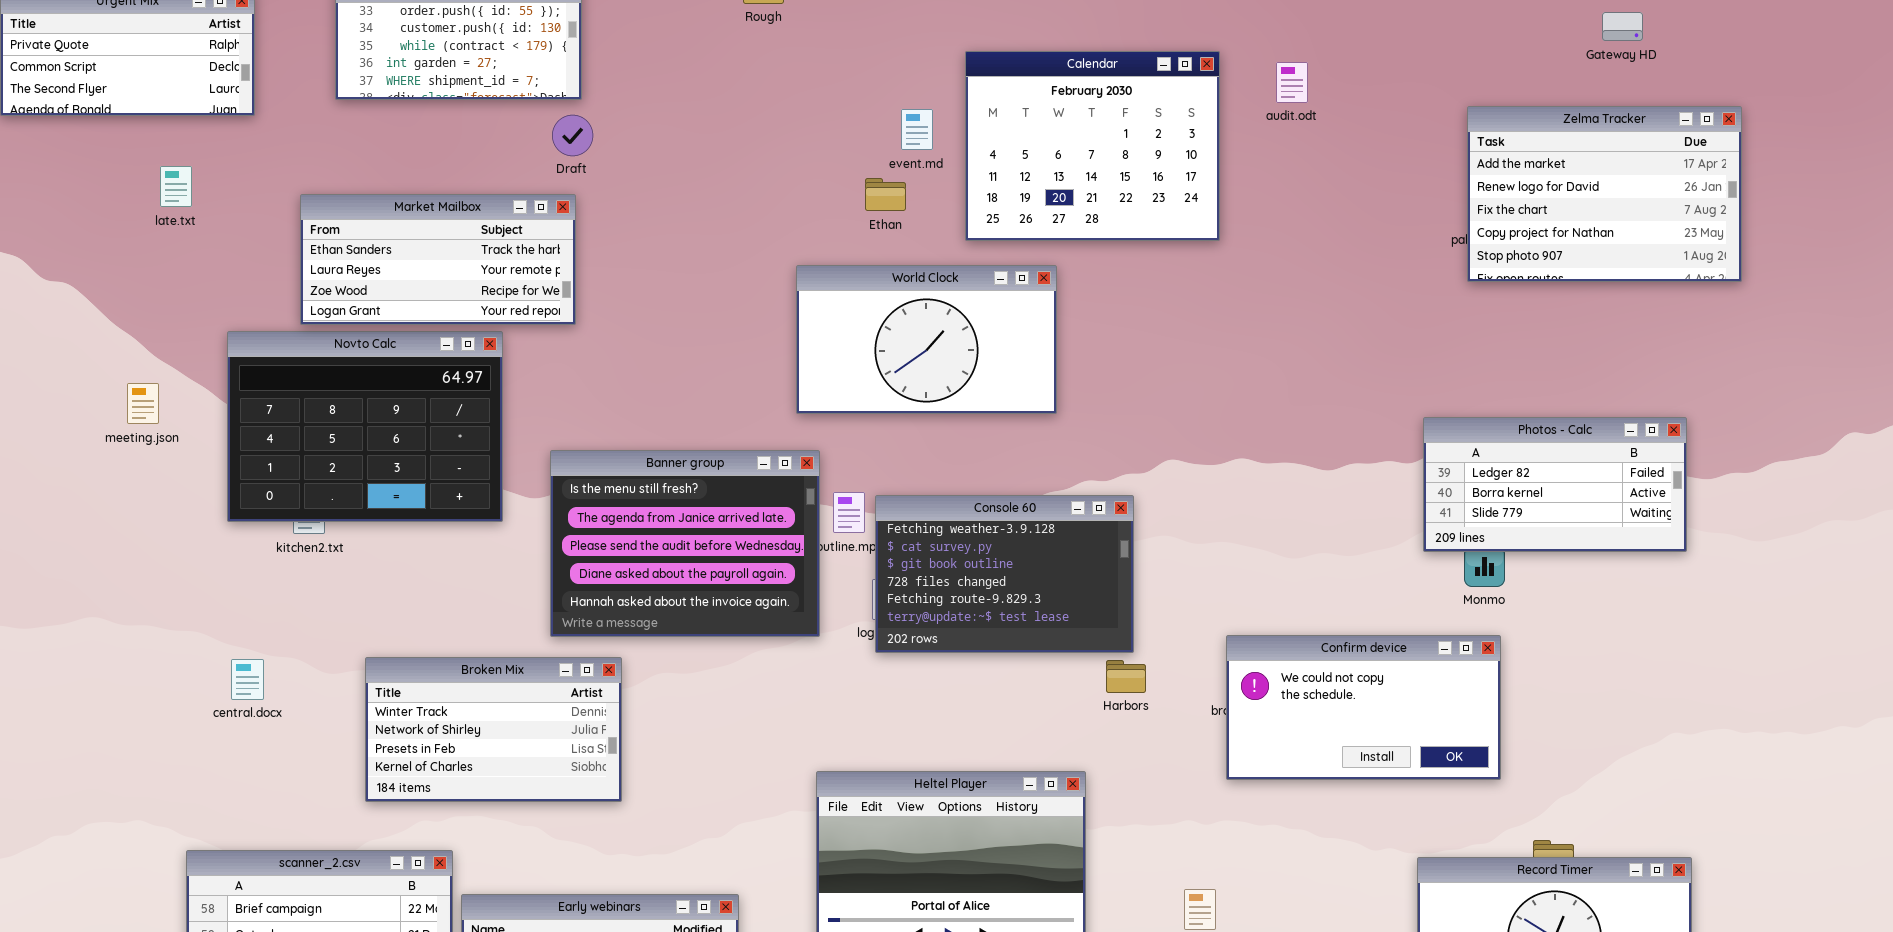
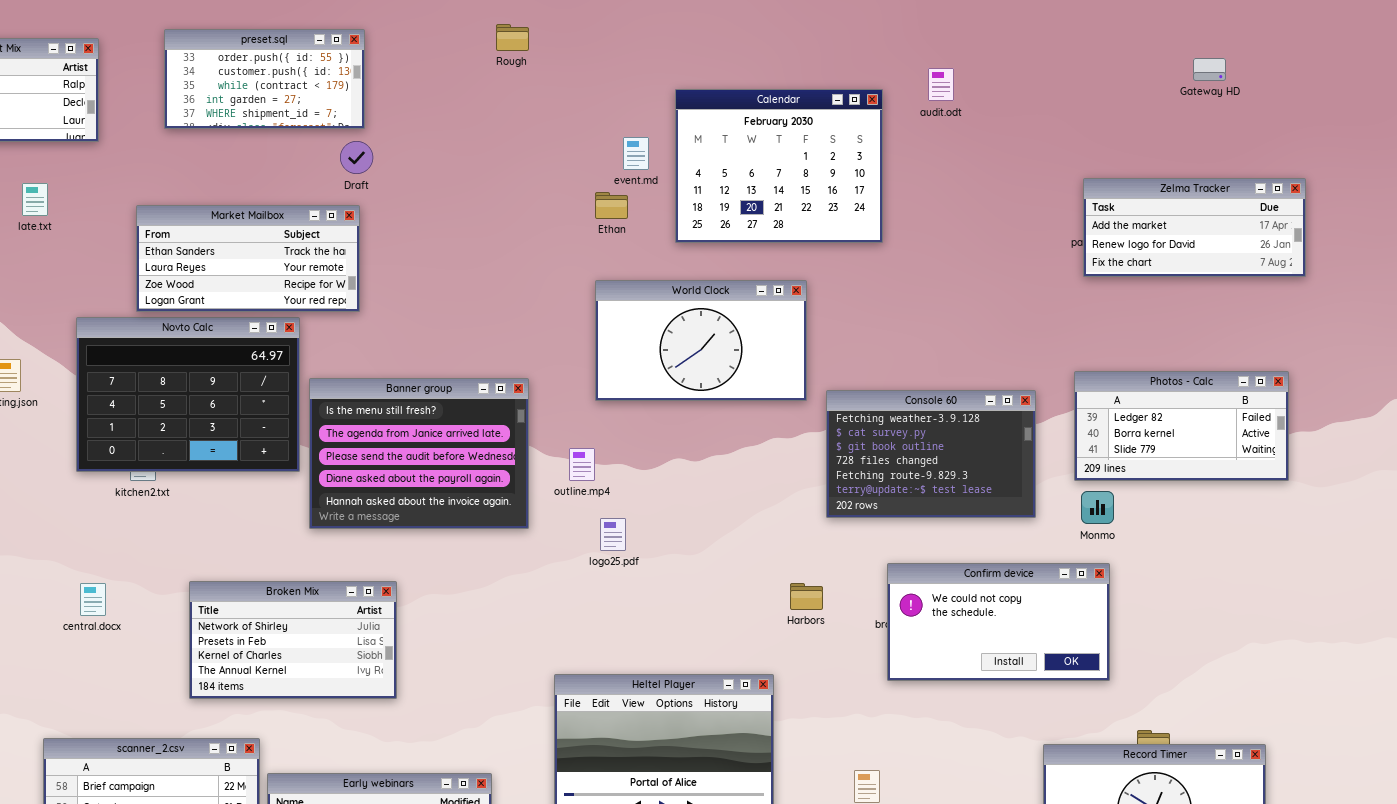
audit.odt: [1276,62,1308,103] -> [928,68,954,101], moved
Zelma Tracker: [1467,106,1742,282] -> [1083,178,1306,277], resized
World Clock: [796,265,1057,414] -> [595,280,807,401], moved
Photos - Calc: [1423,417,1687,552] -> [1074,371,1289,481], moved
Banner group: [550,450,820,637] -> [309,378,529,529], moved
Console 60: [875,495,1134,653] -> [826,390,1036,518], moved
Broken Mix: [365,657,622,802] -> [189,581,397,699], scrolled down 1 row

